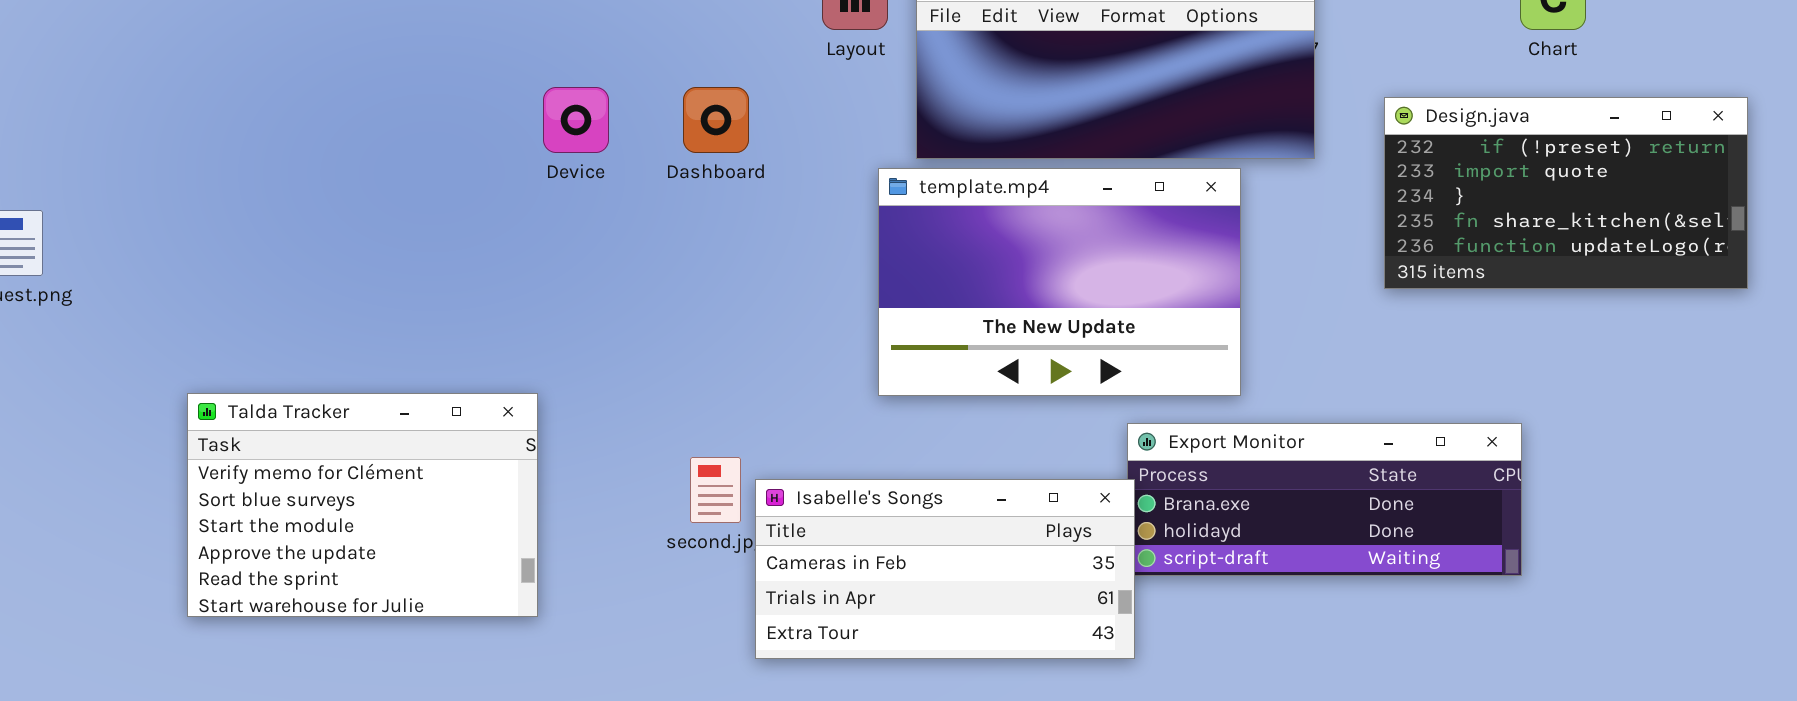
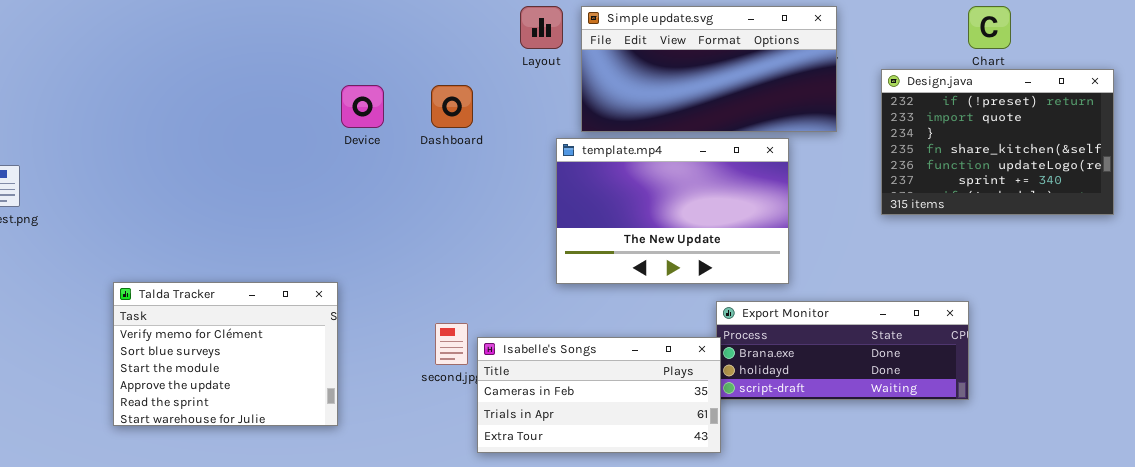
Design.java: [1384,97,1748,289] -> [881,69,1114,215], resized

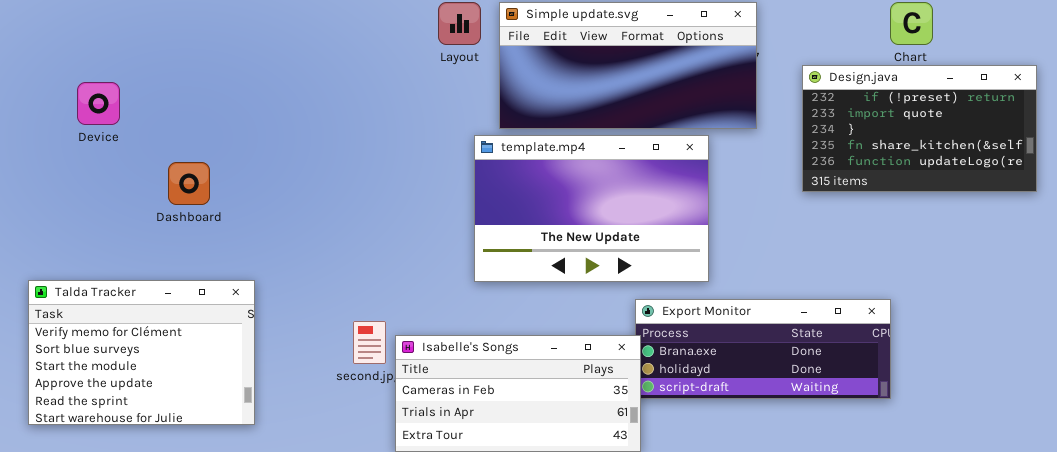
Design.java: [881,69,1114,215] -> [802,65,1037,192], resized
Device: [341,85,384,128] -> [77,82,120,125], moved
Dashboard: [431,85,473,128] -> [168,162,210,205], moved

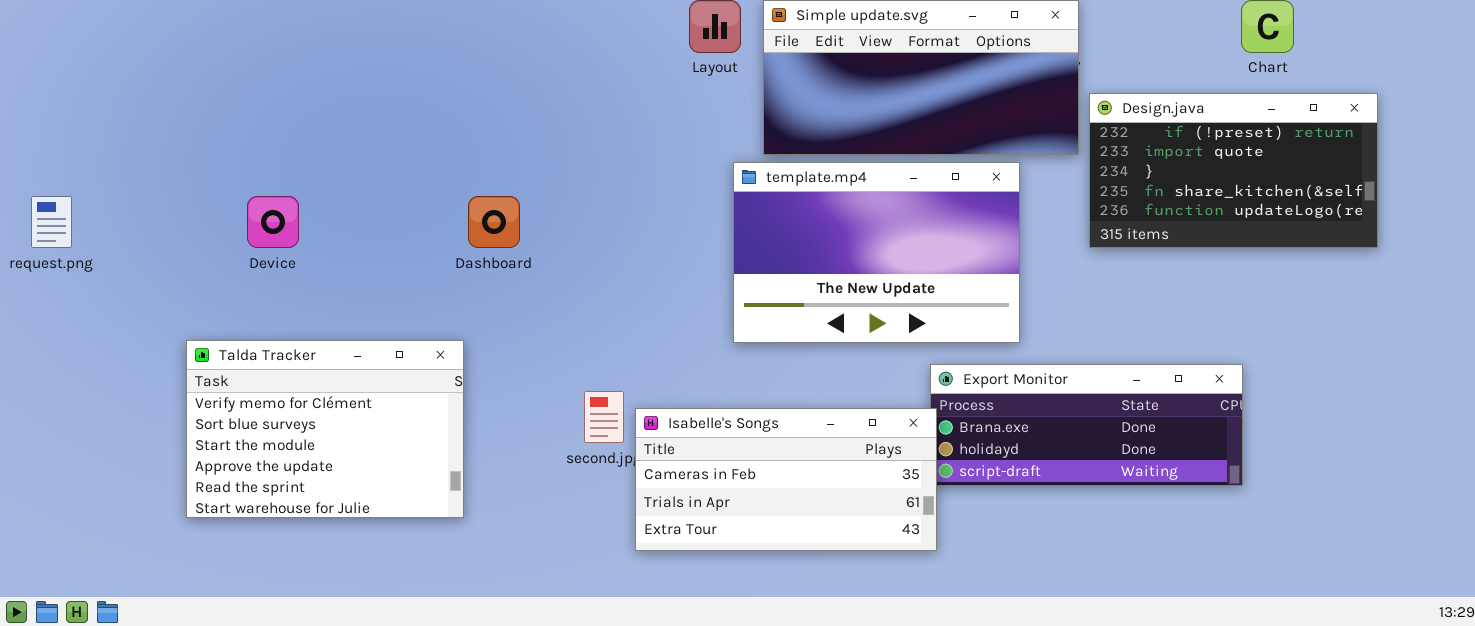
Design.java: [802,65,1037,192] -> [1089,93,1378,248], moved
Device: [77,82,120,125] -> [247,196,299,248], moved
Dashboard: [168,162,210,205] -> [468,196,520,248], moved

